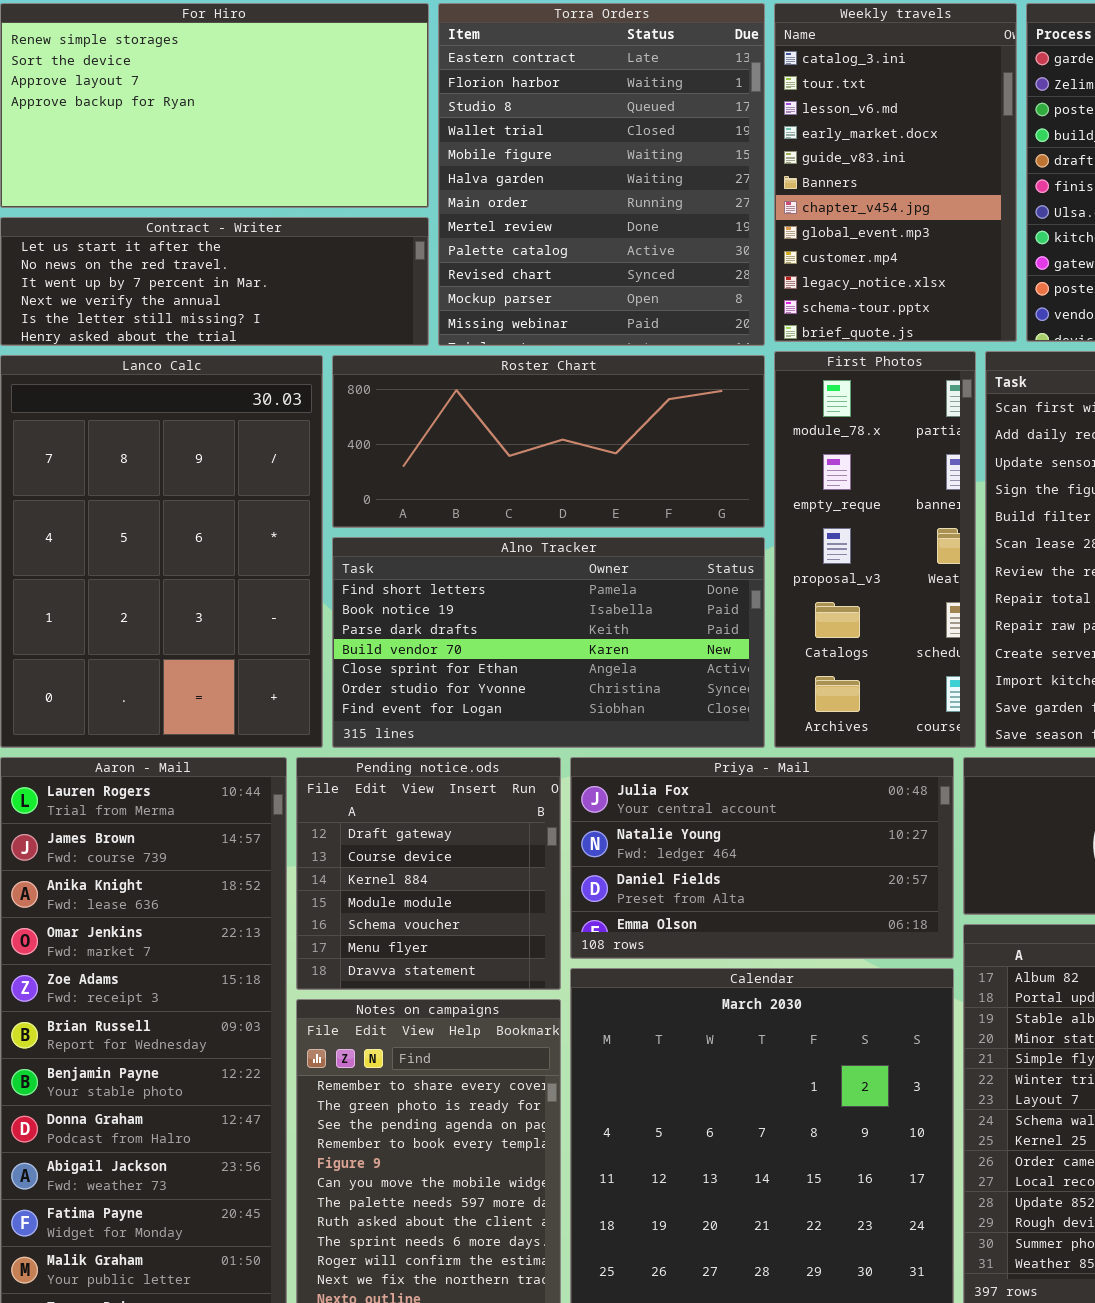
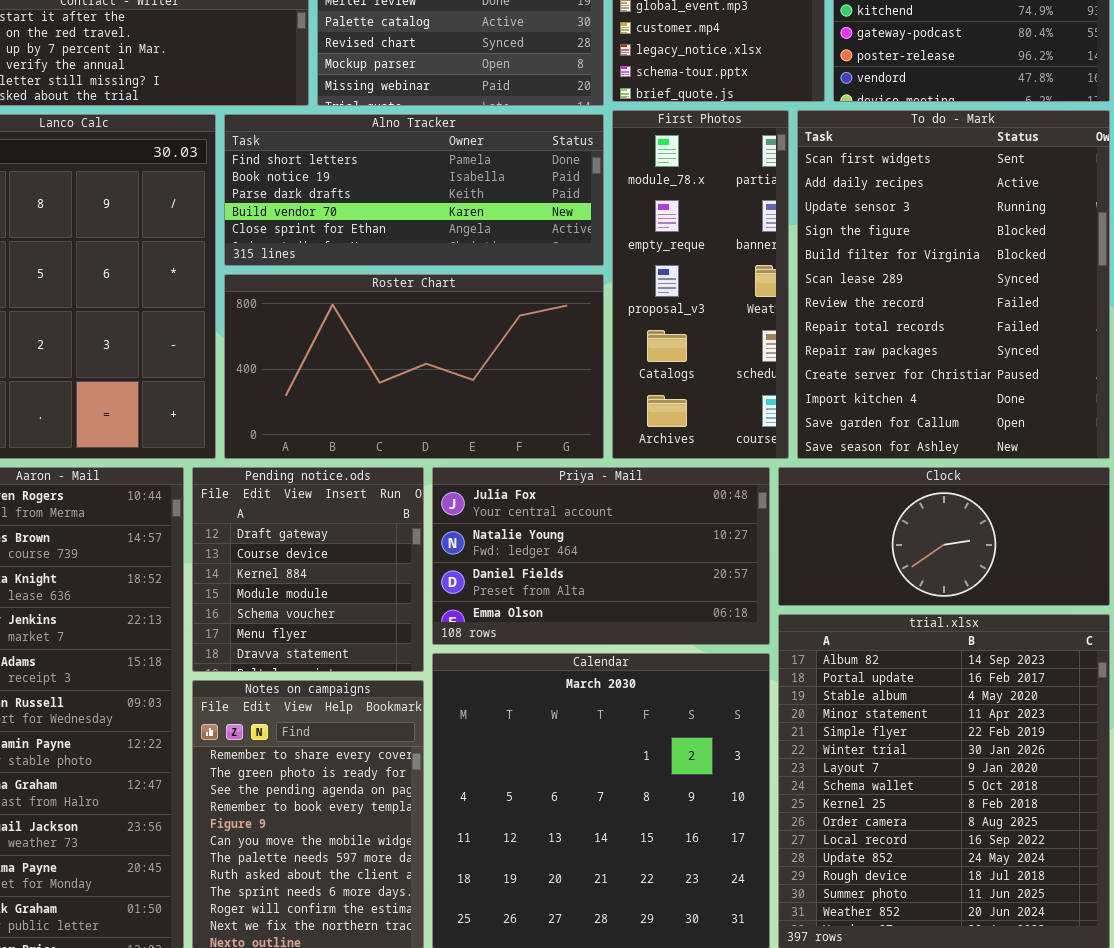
Roster Chart: [332,355,765,528] -> [224,274,604,459], moved, resized
Alno Tracker: [332,537,765,748] -> [224,114,604,266], moved, resized

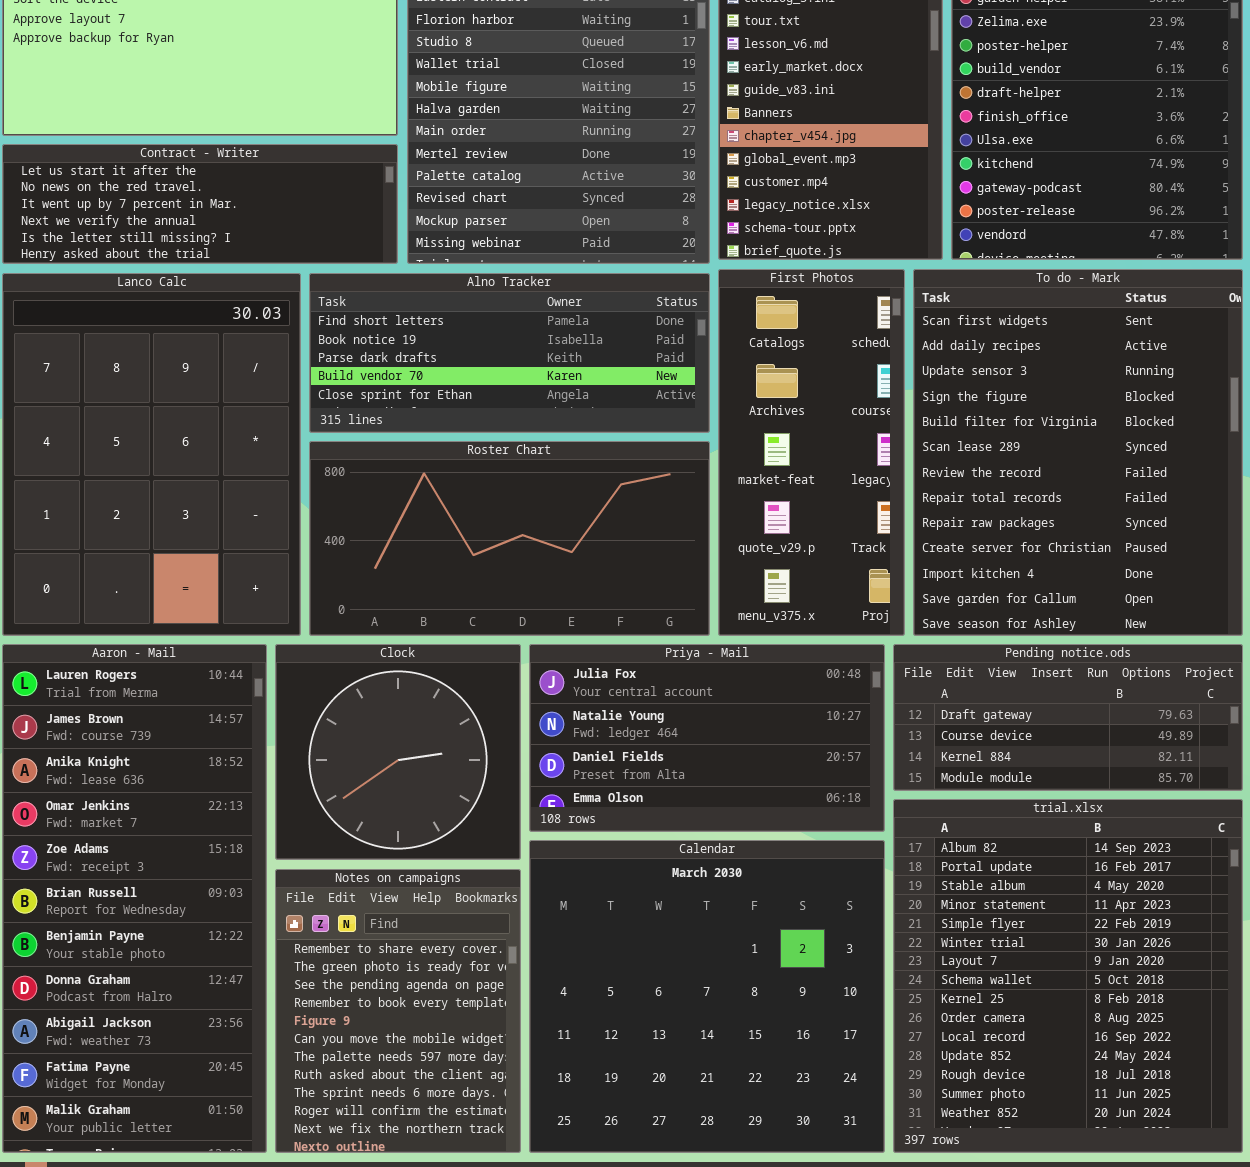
First Photos: [612,110,789,459] -> [718,269,905,636], scrolled down 3 rows
Pending notice.ods: [192,467,424,672] -> [893,644,1243,791], moved, resized
Clock: [778,467,1110,606] -> [275,644,521,860], moved, resized

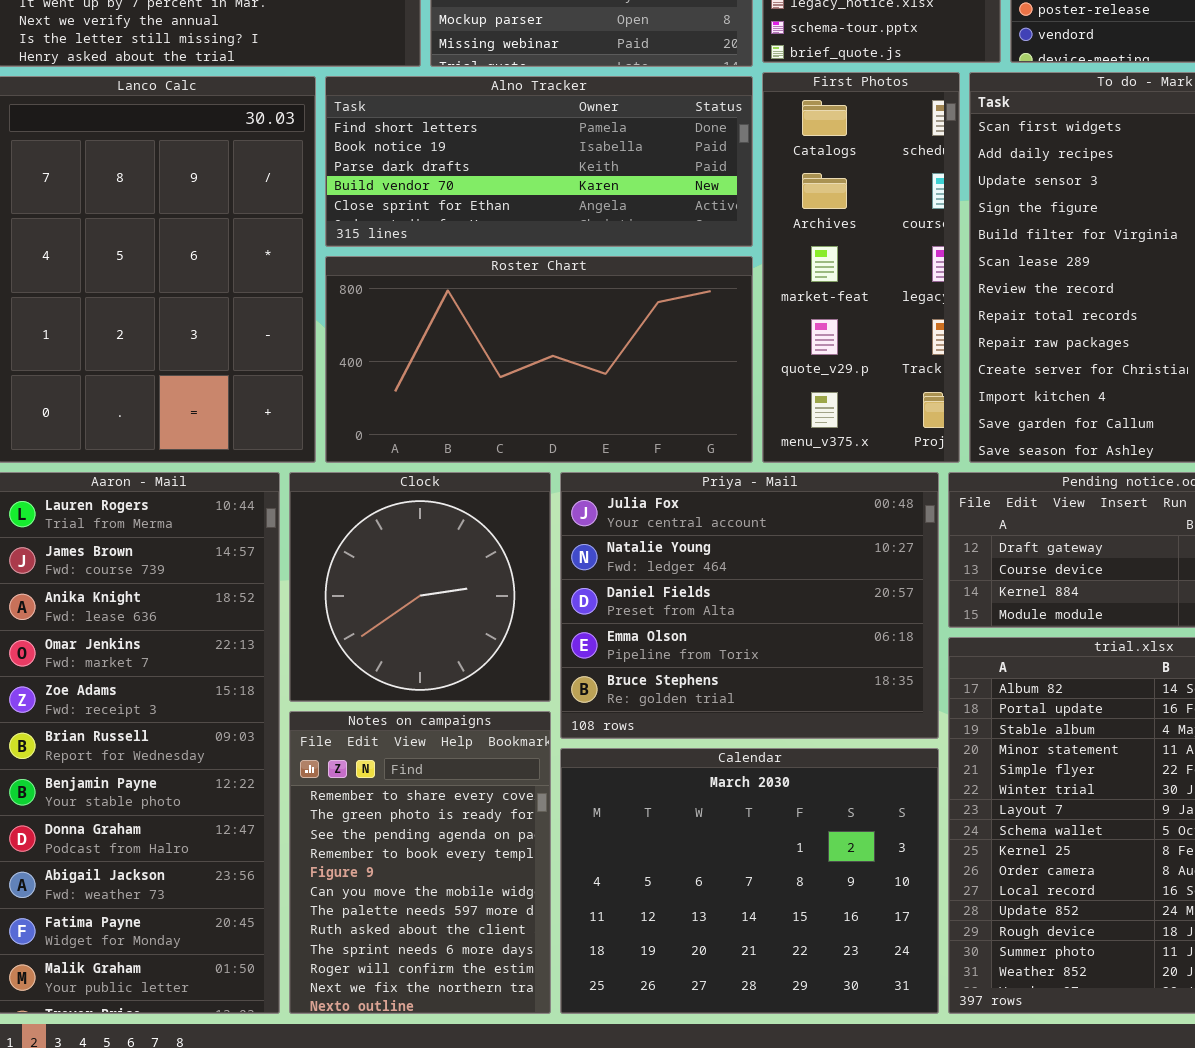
Priya - Mail: [529,644,885,832] -> [560,472,939,739], resized
Calendar: [529,840,885,1153] -> [560,748,939,1014], resized

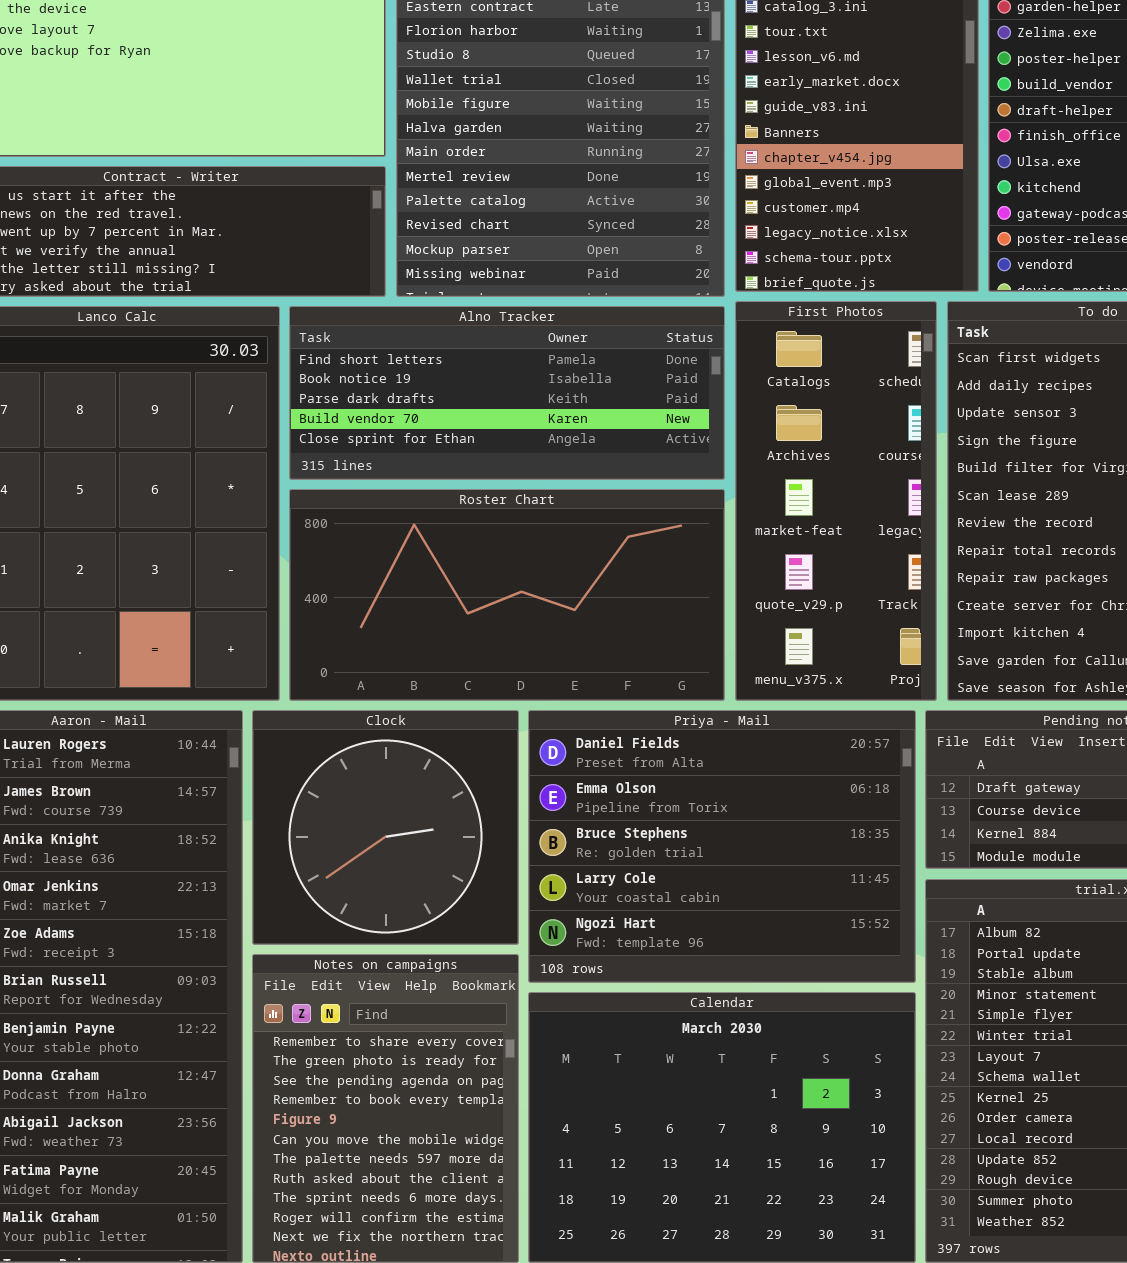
Priya - Mail: [560,472,939,739] -> [528,710,916,983], scrolled down 2 rows

